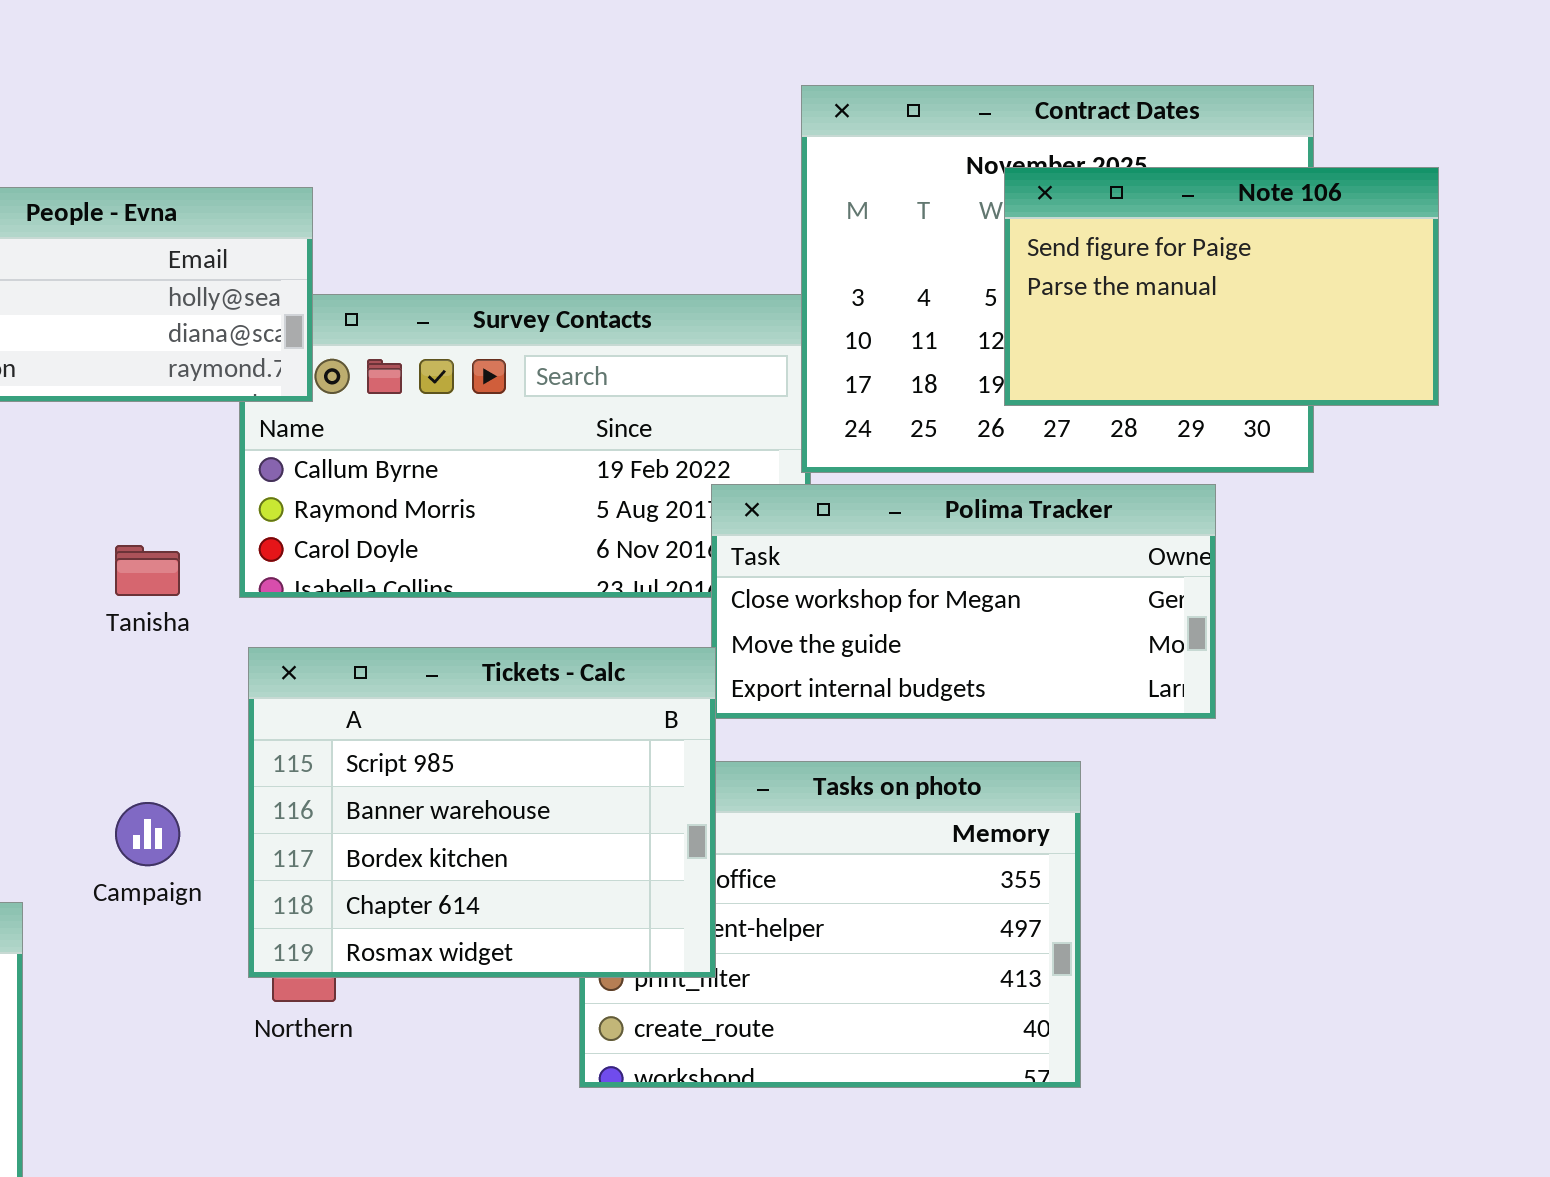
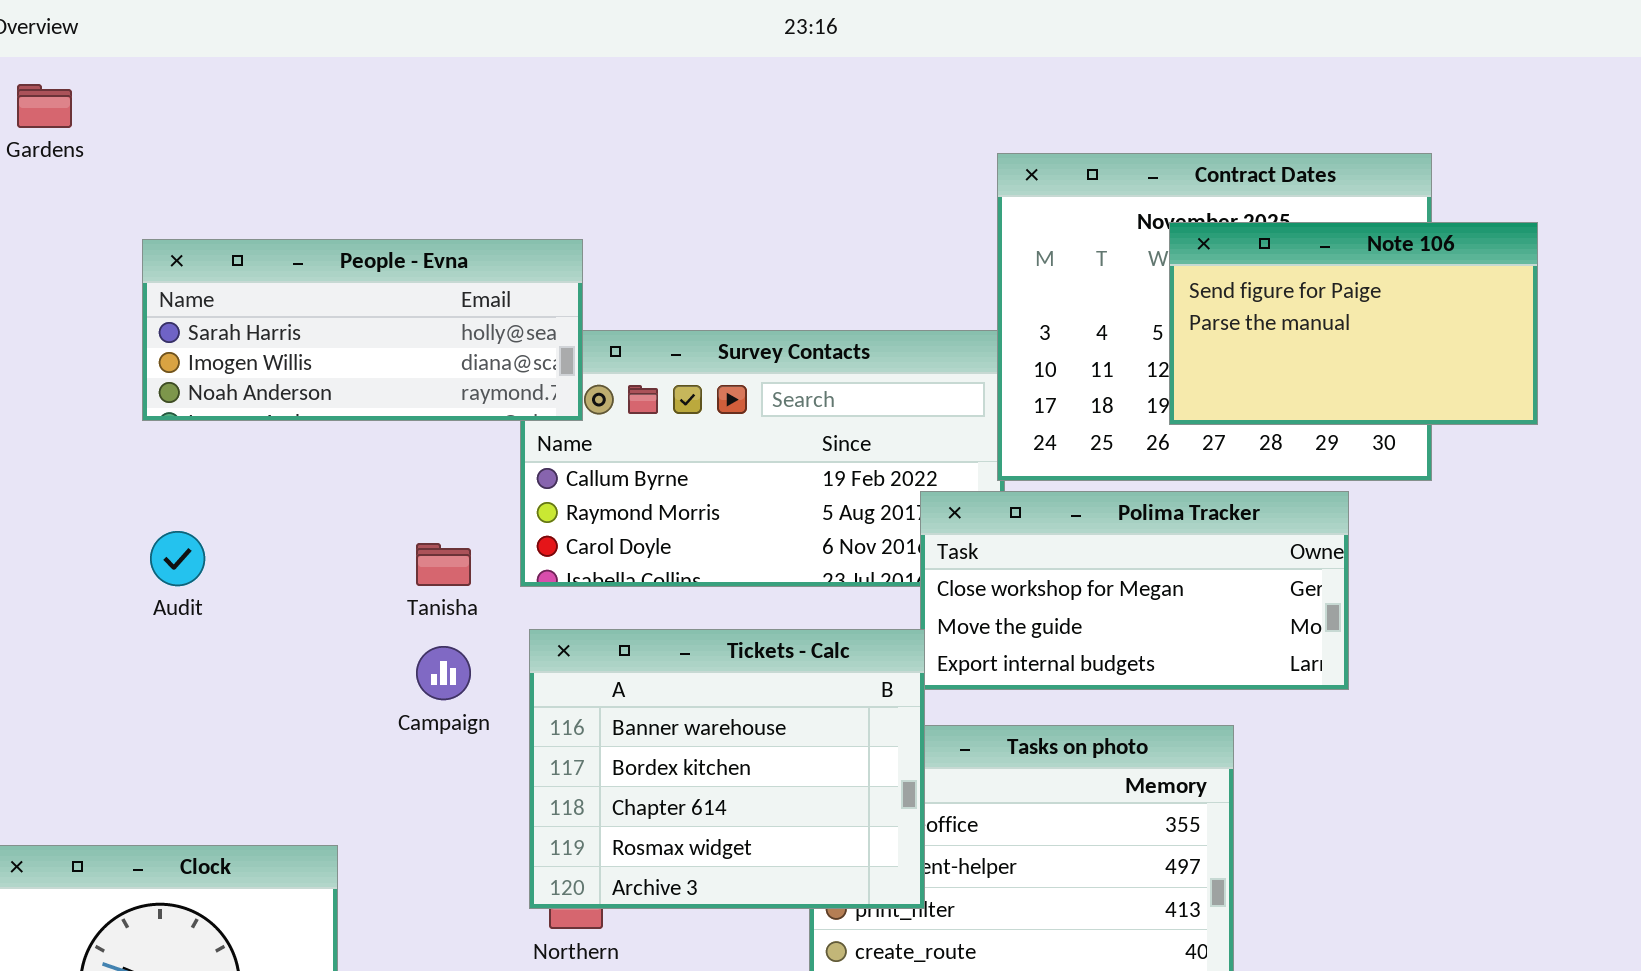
Tickets - Calc: [248,647,716,978] -> [529,629,925,909], scrolled down 1 row
Campaign: [115,802,180,866] -> [416,646,471,700], moved

